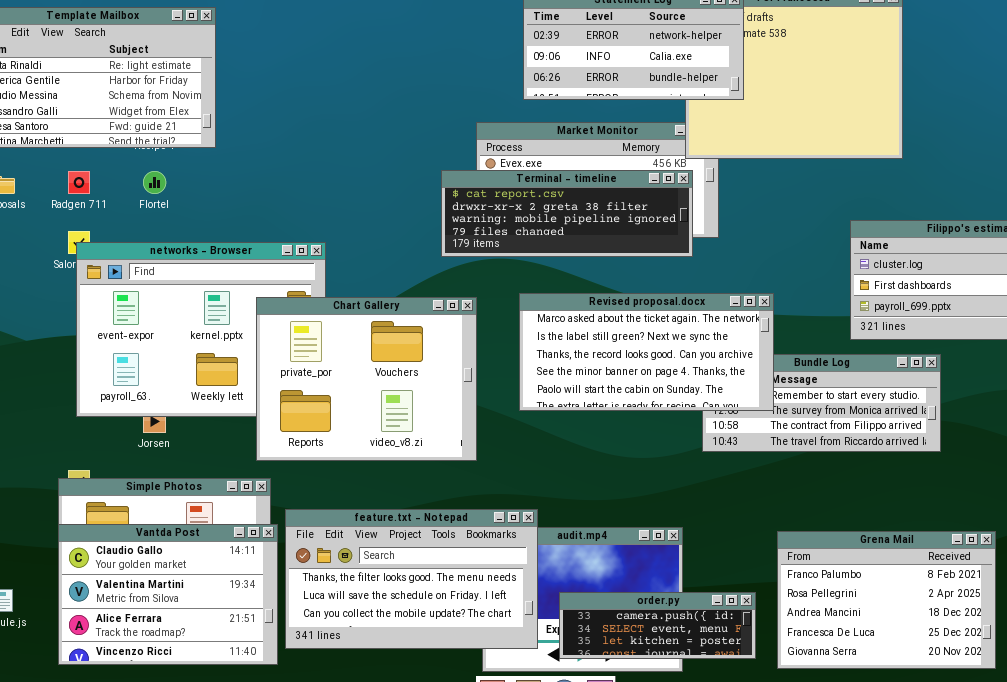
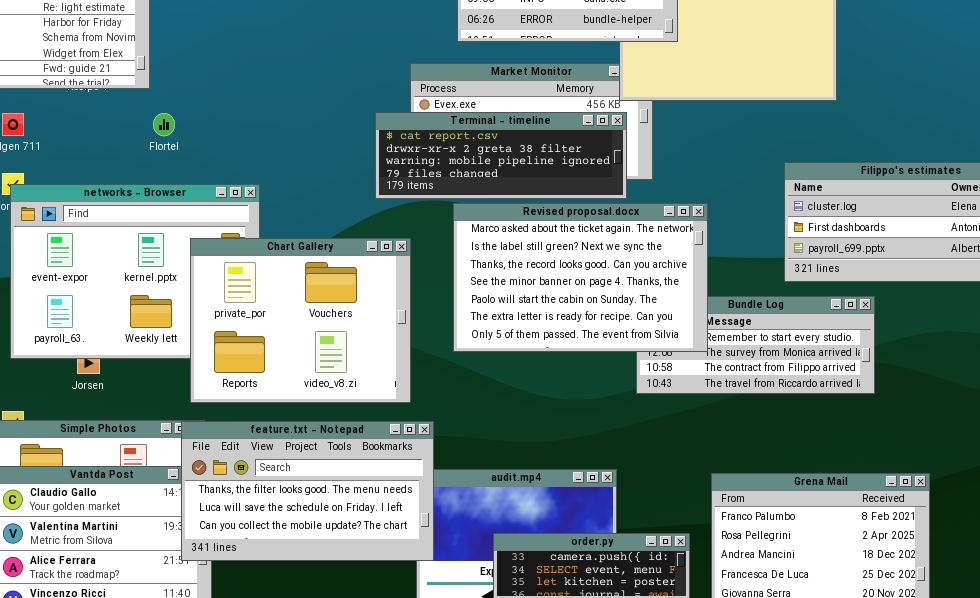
Flortel: [143,171,166,194] -> [153,113,175,136], moved
Revised proposal.docx: [519,293,774,411] -> [453,203,708,352], resized
feature.txt - Notepad: [285,509,538,649] -> [181,421,434,561], moved

